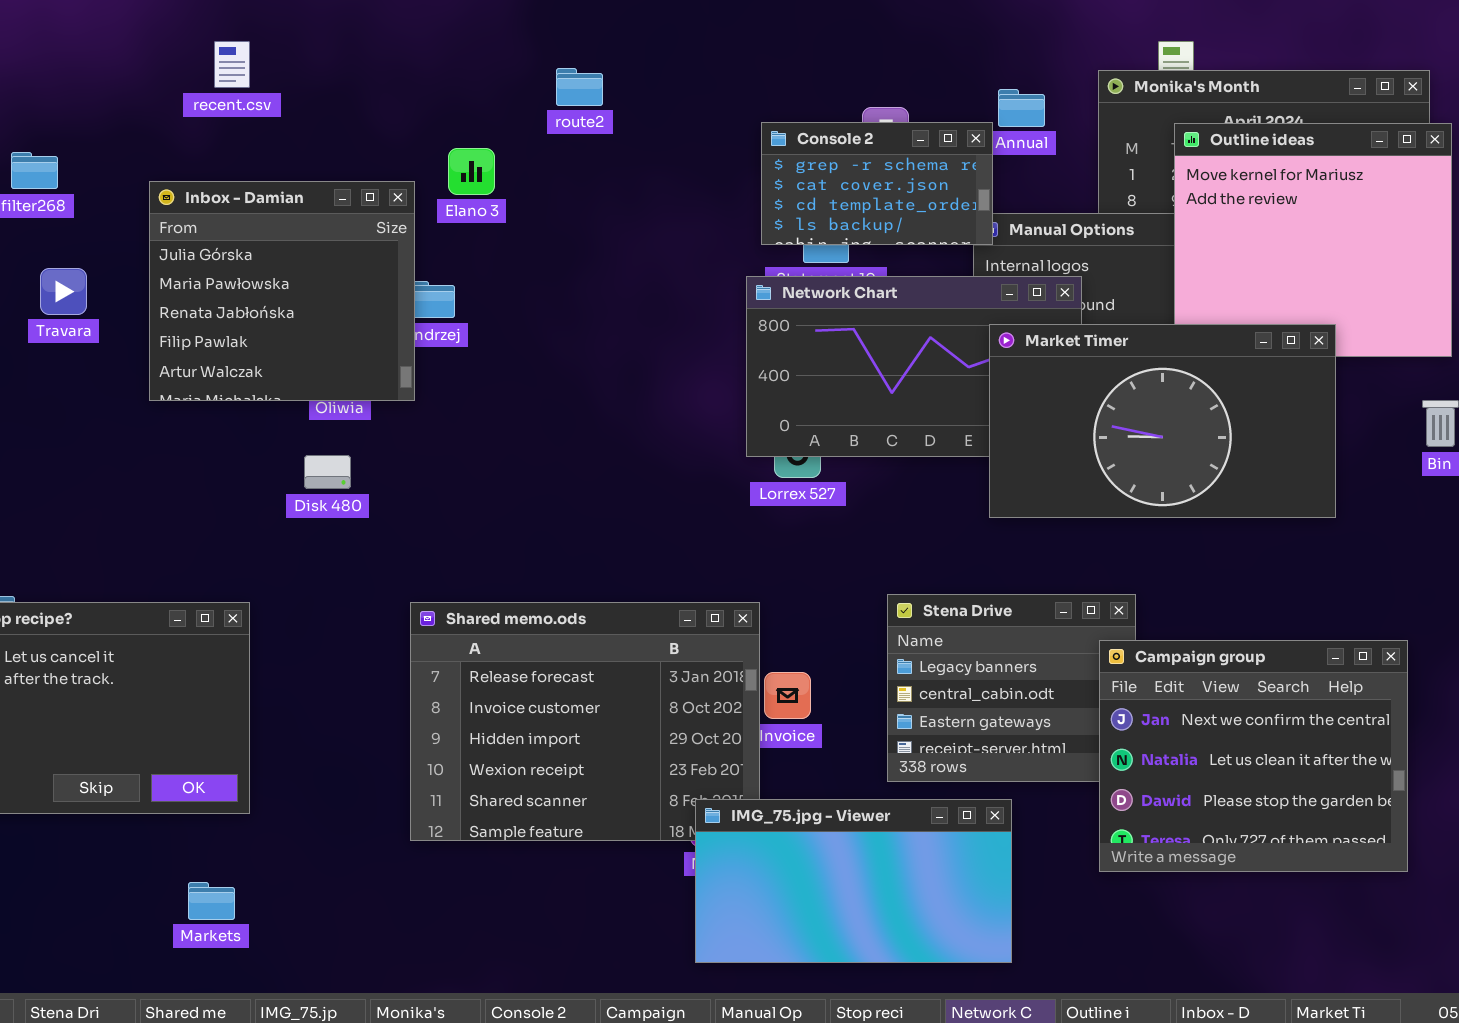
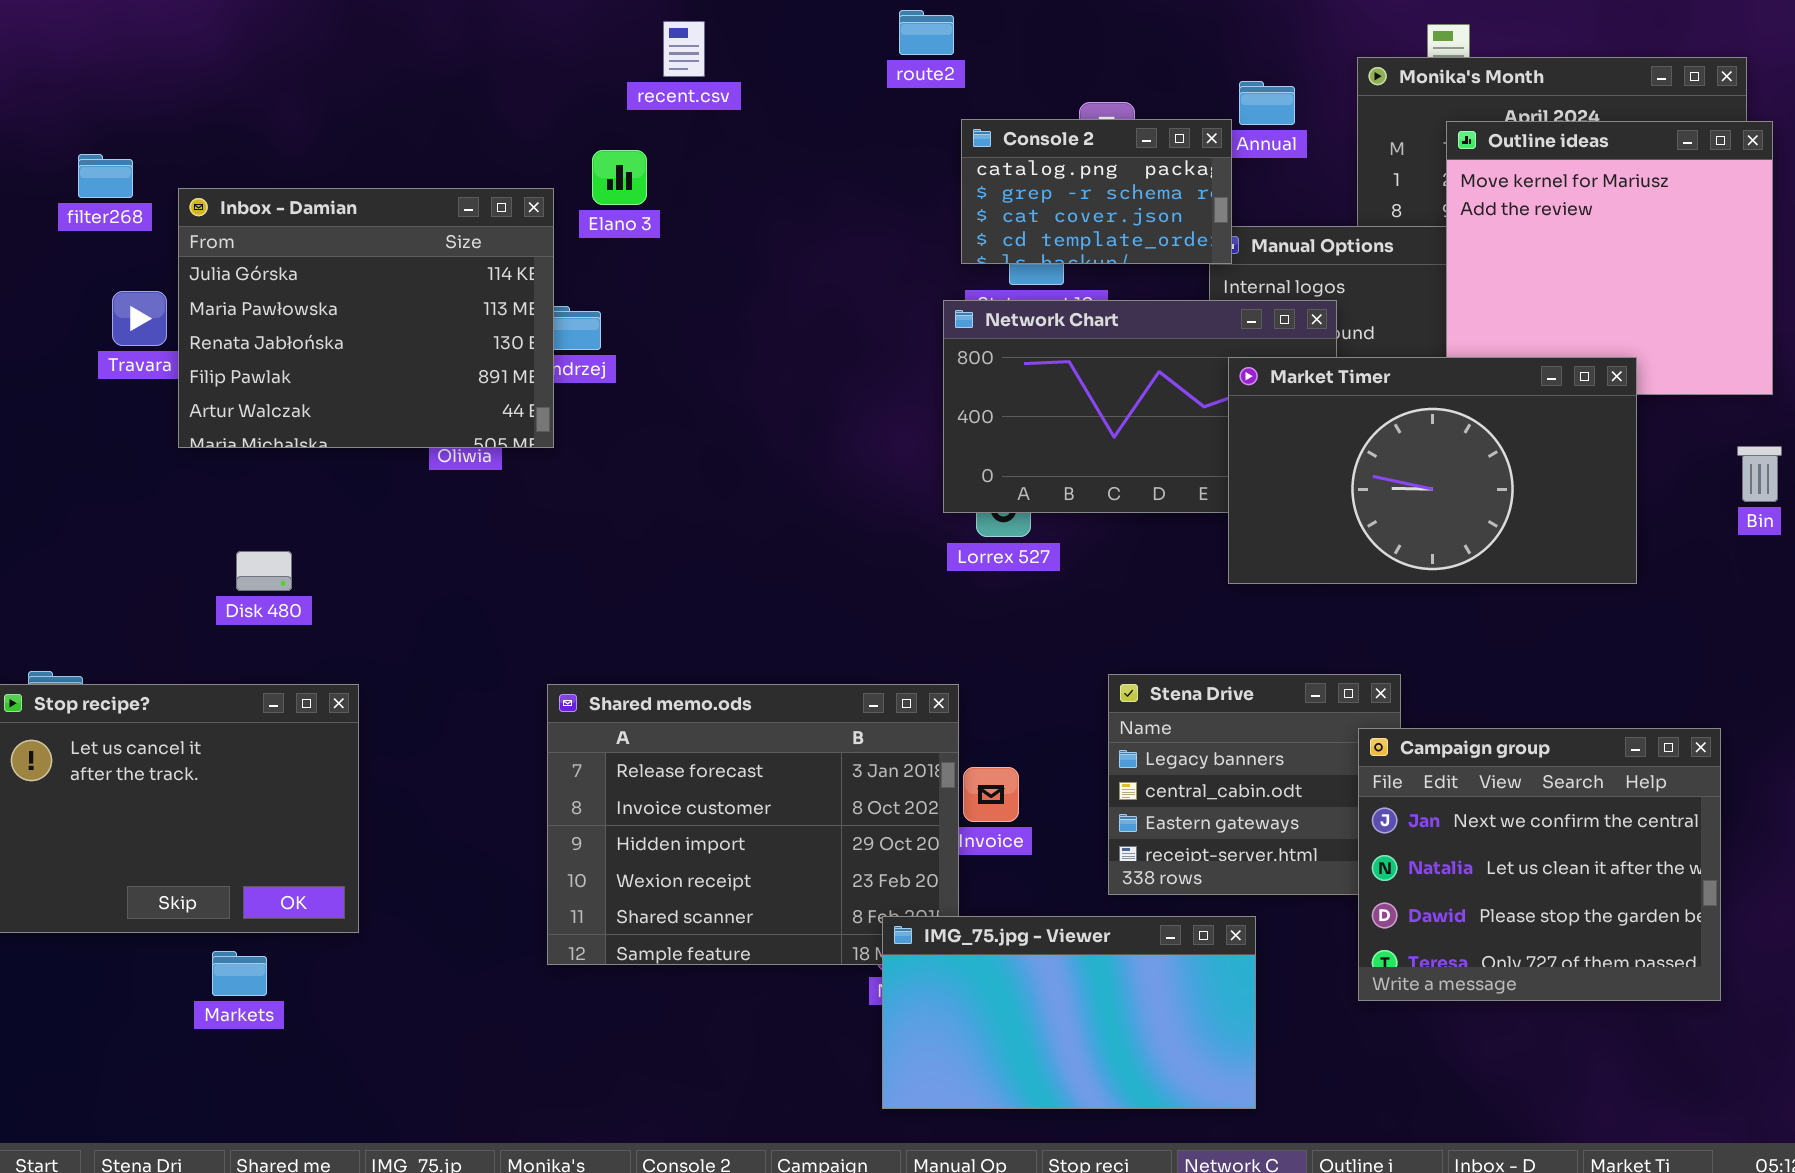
recent.csv: [214,41,250,88] -> [663,21,705,77], moved
route2: [556,68,603,106] -> [899,10,954,55], moved
Console 2: [761,122,993,245] -> [961,119,1232,264], scrolled up 1 row
Inbox - Damian: [149,181,415,401] -> [178,188,554,448], resized
Disk 480: [304,455,351,489] -> [236,551,292,591], moved
Markets: [188,882,235,920] -> [212,951,267,996], moved

